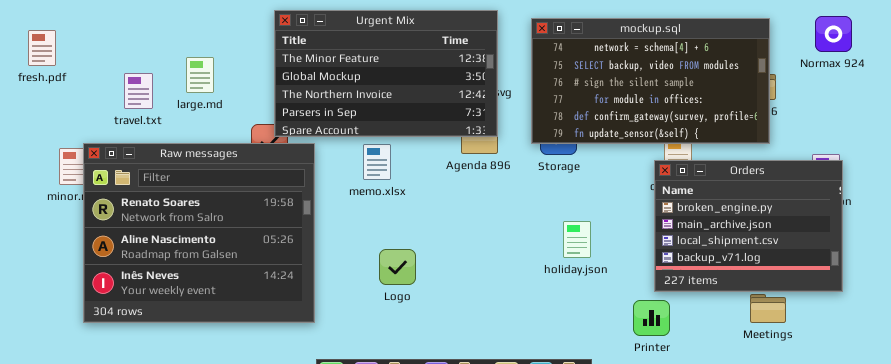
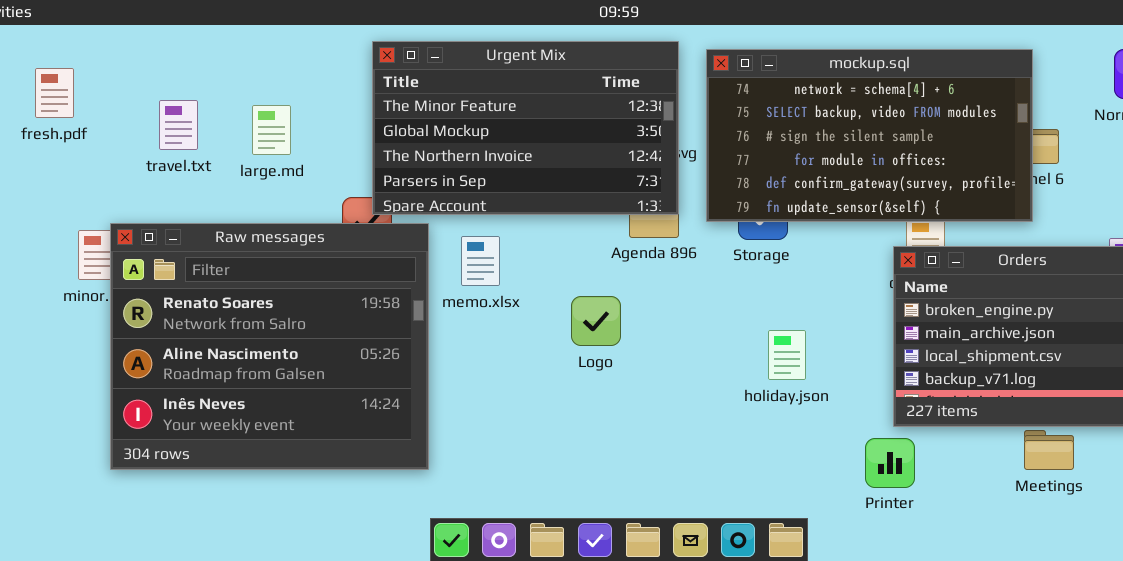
mockup.sql: [531,18,770,144] -> [706,49,1033,222], moved
travel.txt: [124,73,153,109] -> [159,100,198,150], moved
memo.xlsx: [363,144,391,180] -> [461,236,500,286], moved
Logo: [379,249,416,285] -> [571,296,621,346], moved

